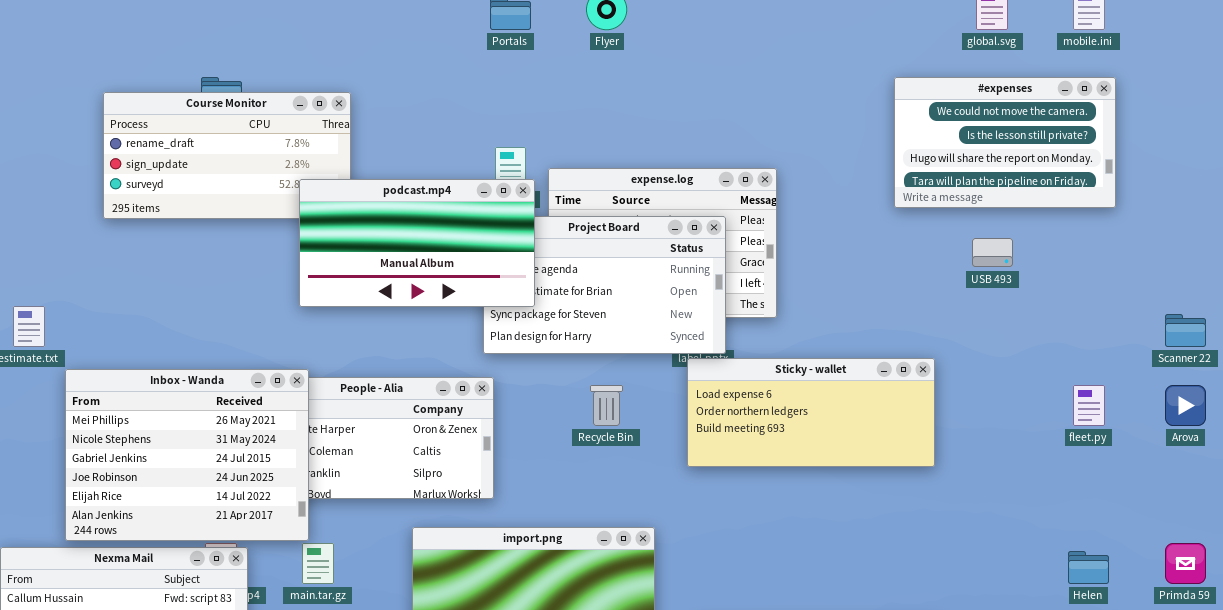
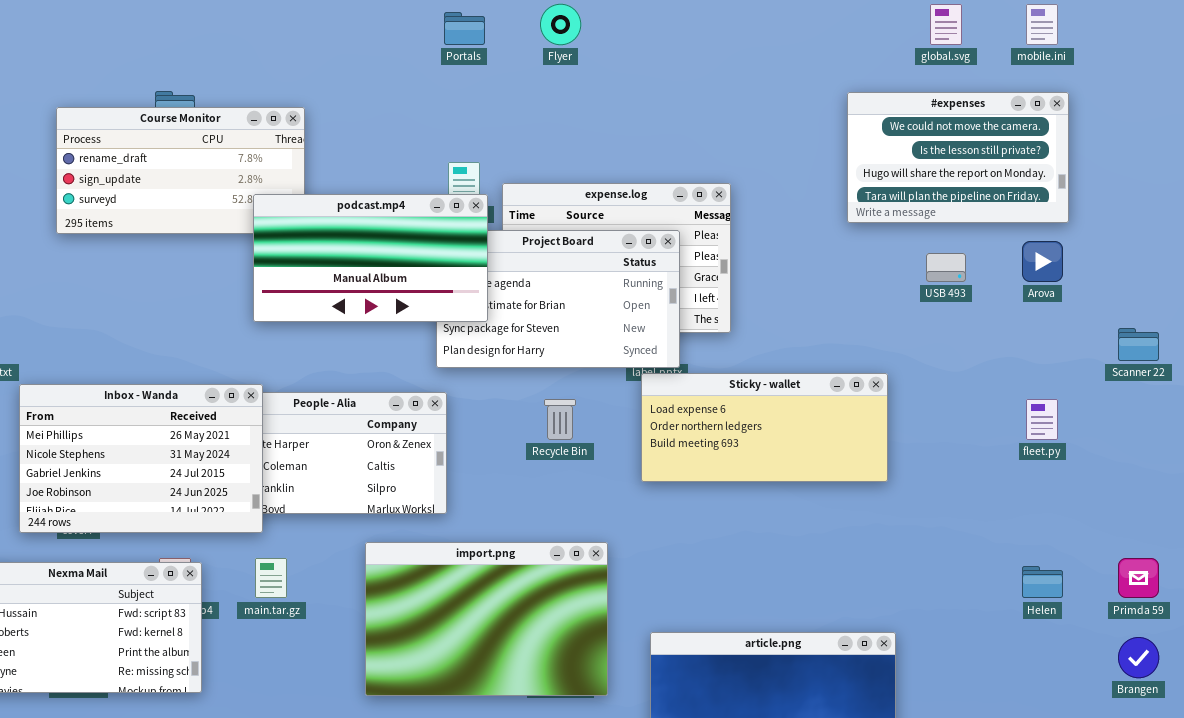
Inbox - Wanda: [65,369,309,541] -> [19,384,263,533], resized
Arova: [1165,385,1206,426] -> [1022,241,1063,282], moved

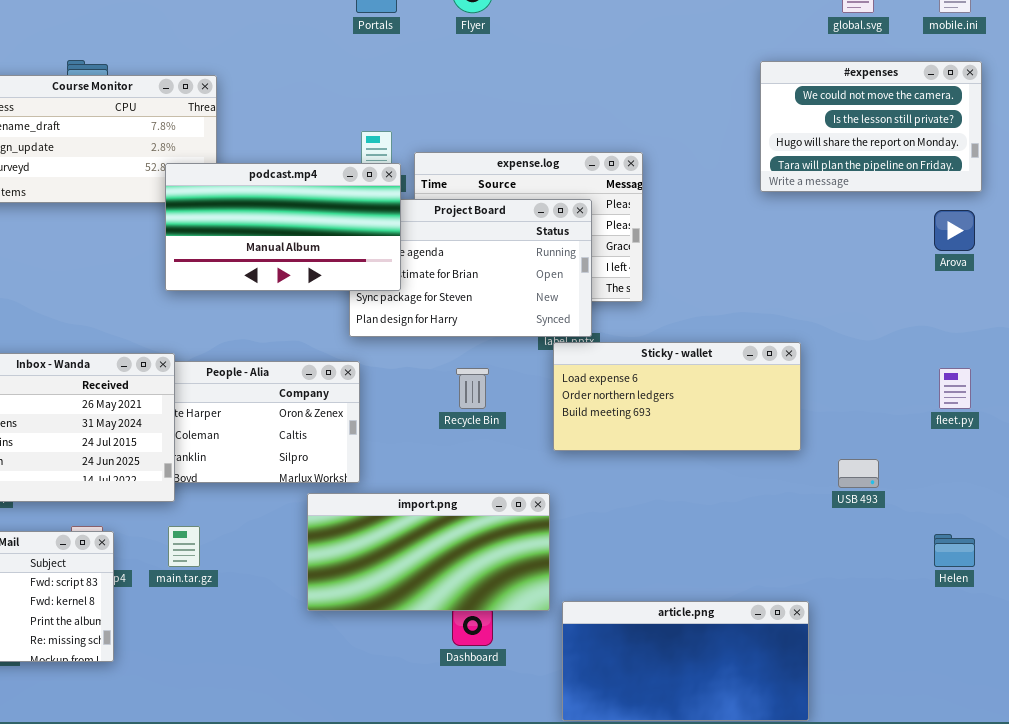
USB 493: [926,253,966,282] -> [838,459,879,488], moved
import.png: [365,542,608,696] -> [307,493,550,611], moved, resized

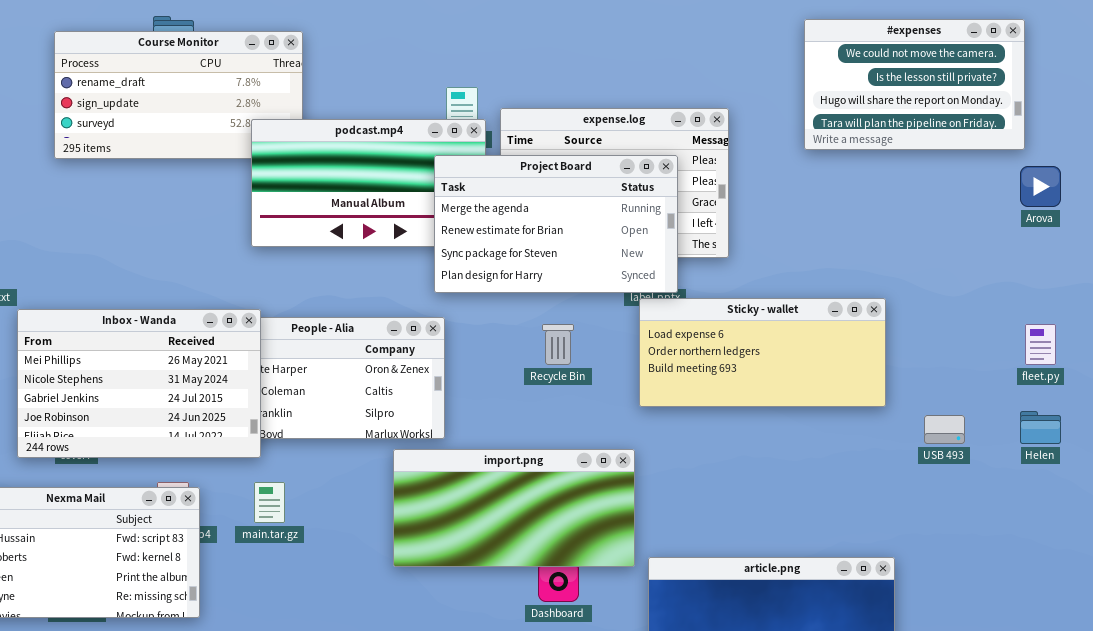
#expenses: [760,61,982,192] -> [804,19,1025,150], moved
Project Board: [349,199,592,337] -> [434,155,678,293], raised
Helen: [934,534,975,567] -> [1020,411,1061,444], moved

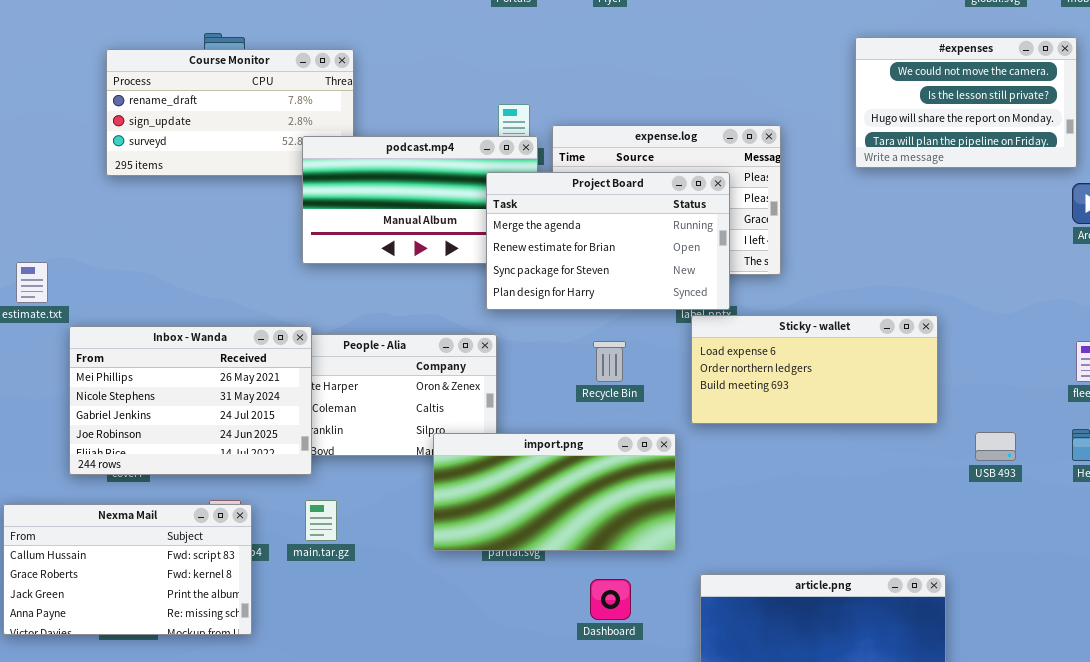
import.png: [393,449,635,567] -> [433,433,676,551], moved

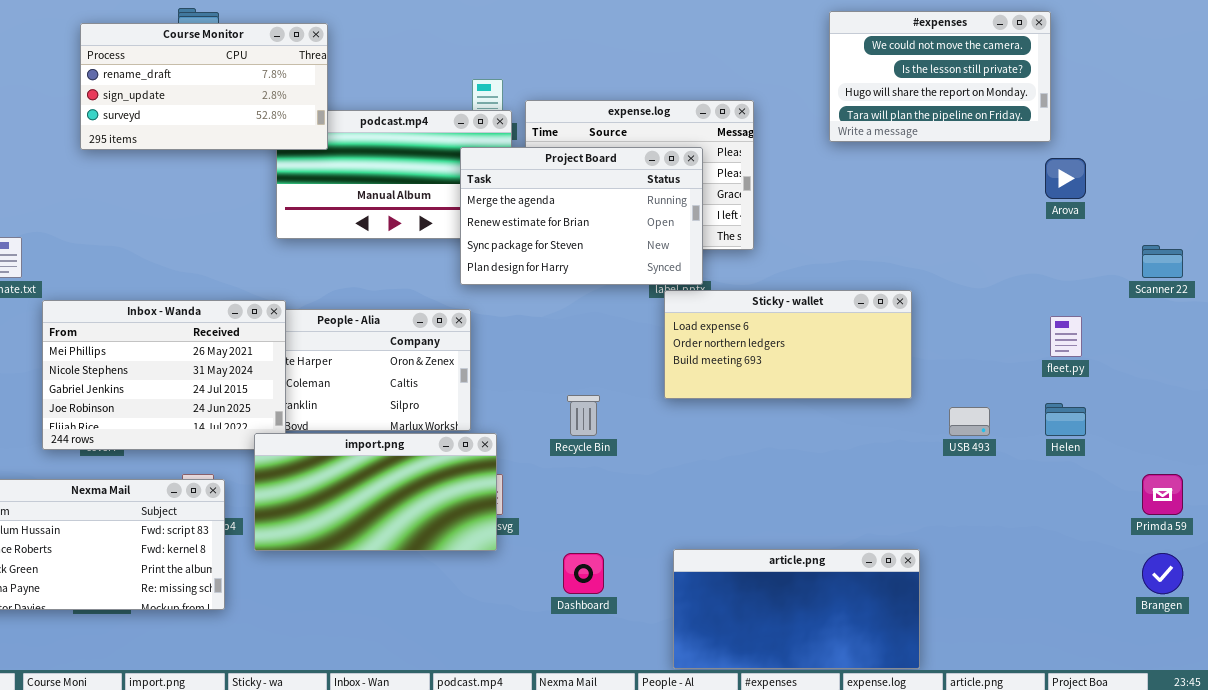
Course Monitor: [106,49,354,176] -> [80,23,328,150], raised
Recycle Bin: [593,341,626,382] -> [567,395,600,436], moved
import.png: [433,433,676,551] -> [254,433,497,551], moved

